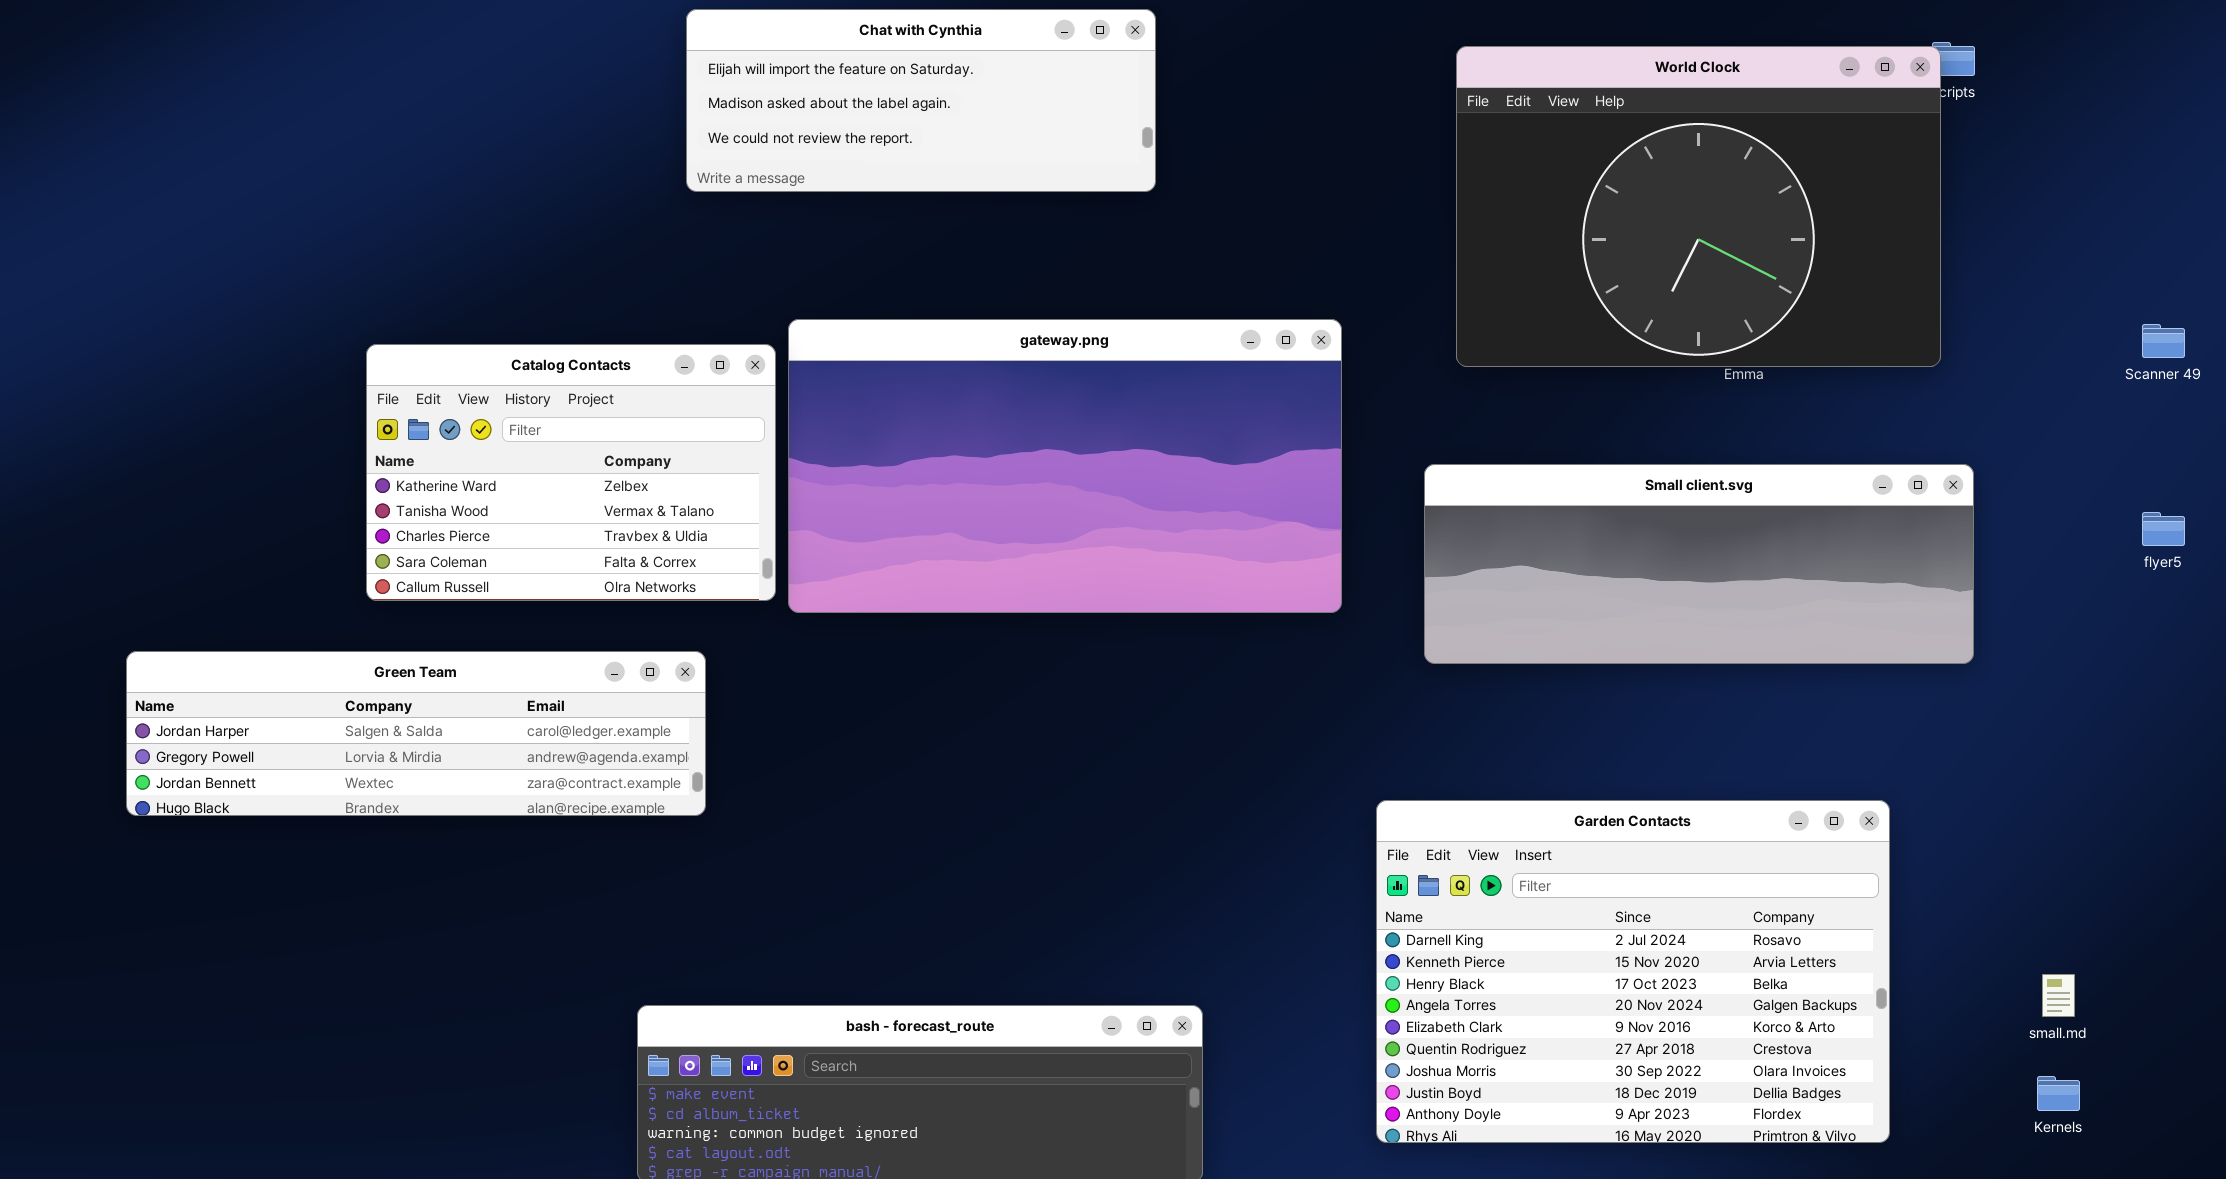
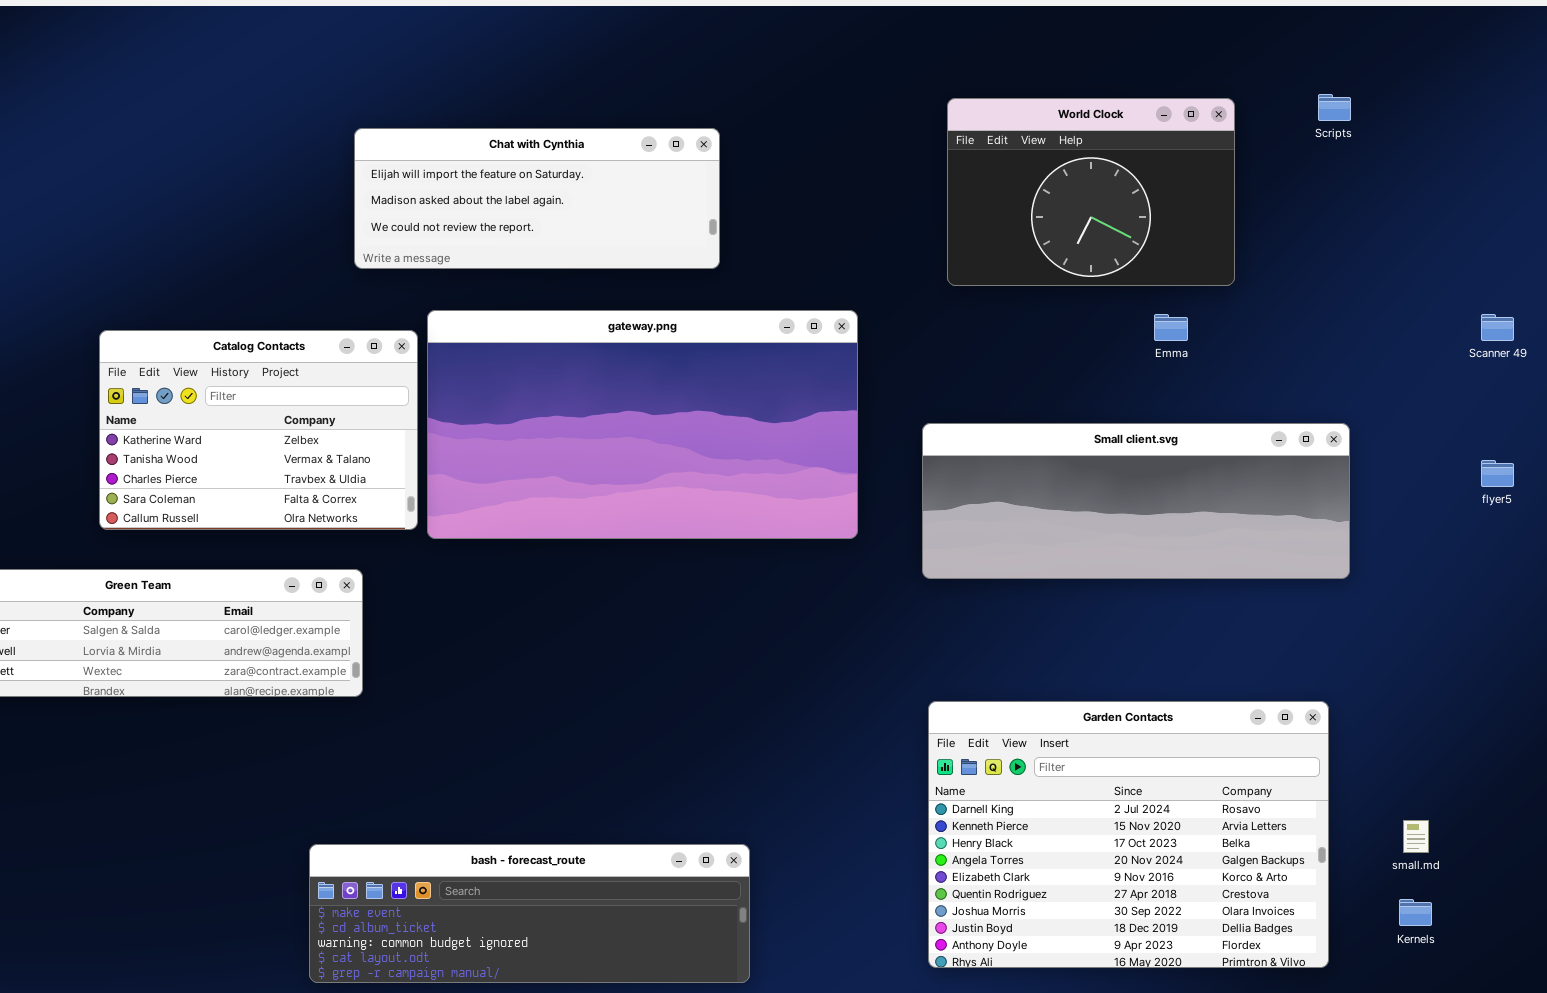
Chat with Cynthia: [686,9,1156,192] -> [354,128,720,269], moved
World Clock: [1456,46,1941,367] -> [947,98,1235,286], resized
Garden Contacts: [1376,800,1890,1143] -> [928,701,1329,968], moved

